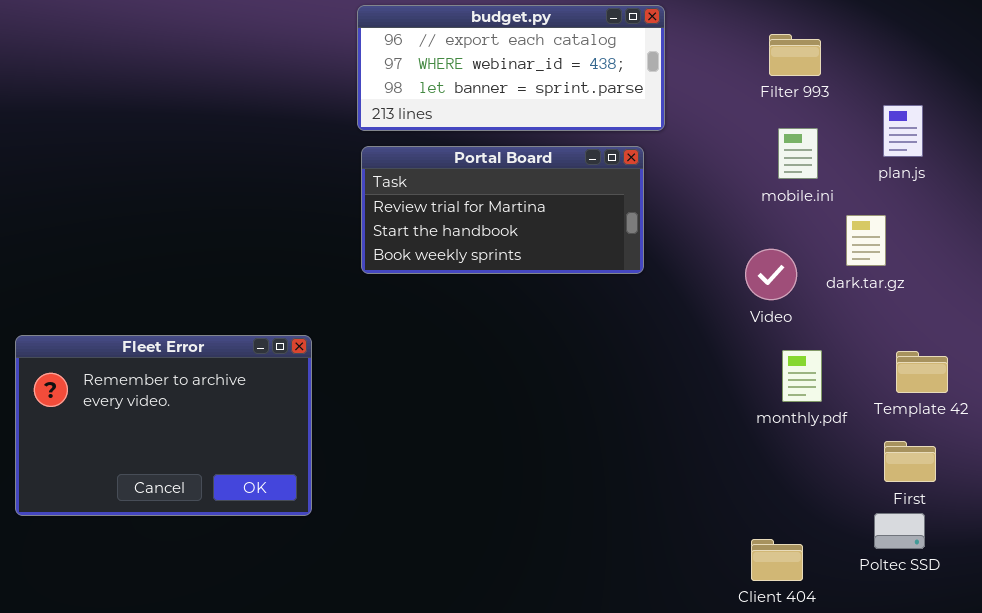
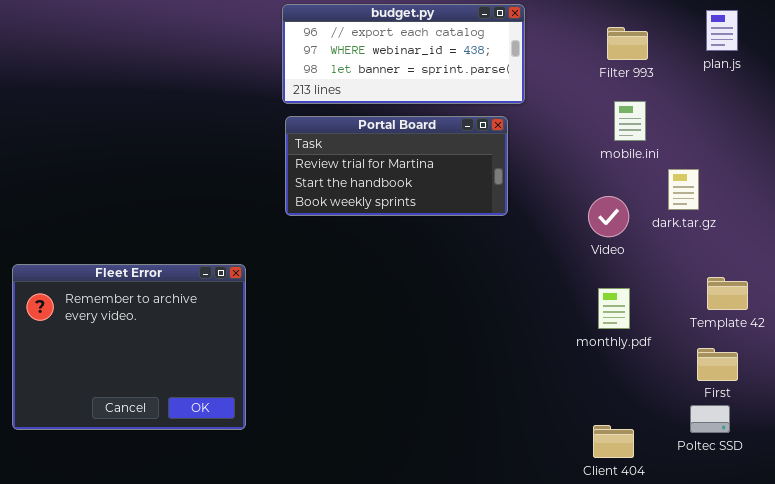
plan.js: [883,105,923,157] -> [706,10,738,51], moved
Fleet Error: [15,335,312,516] -> [12,264,246,430], resized
monthly.pdf: [782,350,822,402] -> [598,288,630,329], moved

